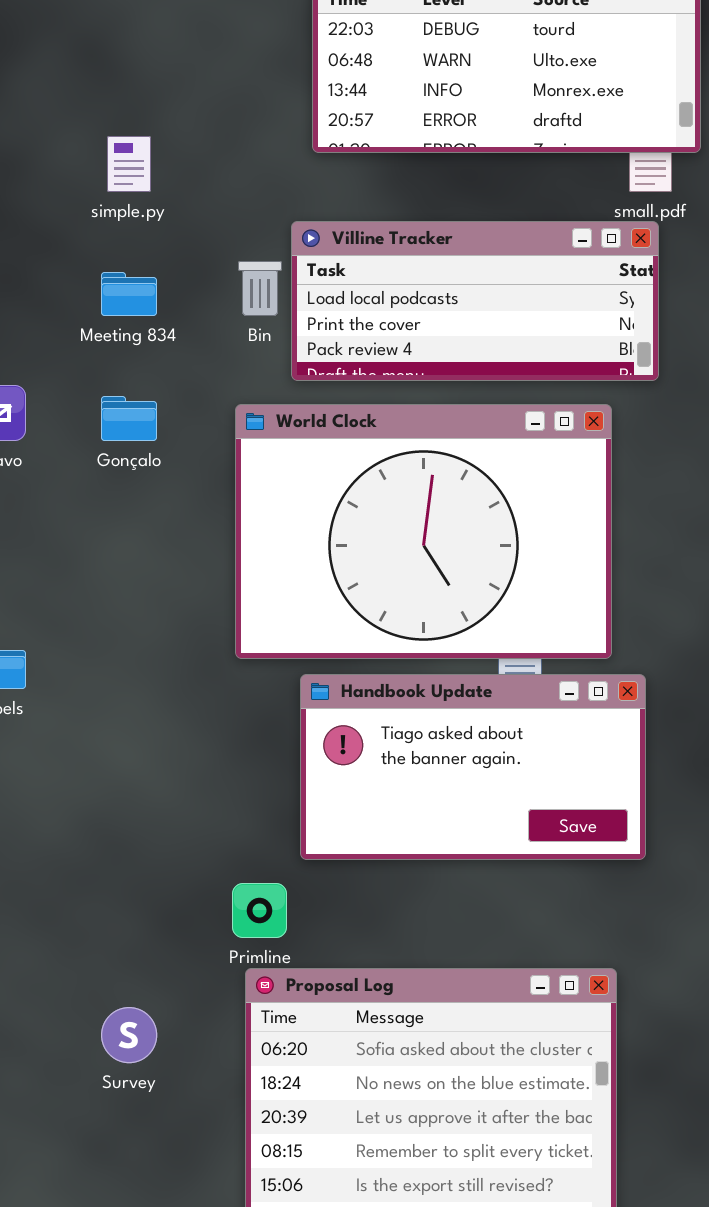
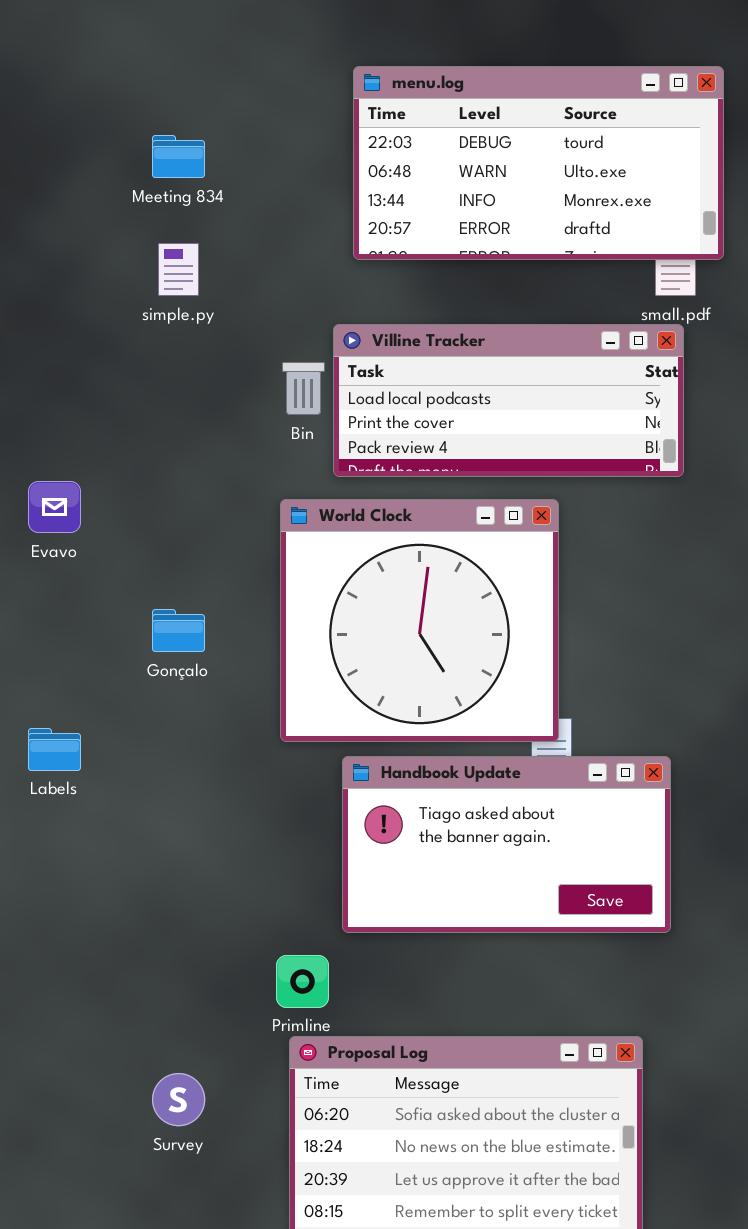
Meeting 834: [101,272,157,316] -> [152,135,205,178], moved
Gonçalo: [101,396,157,441] -> [152,609,205,652], moved
World Clock: [235,404,612,659] -> [280,499,559,742], resized

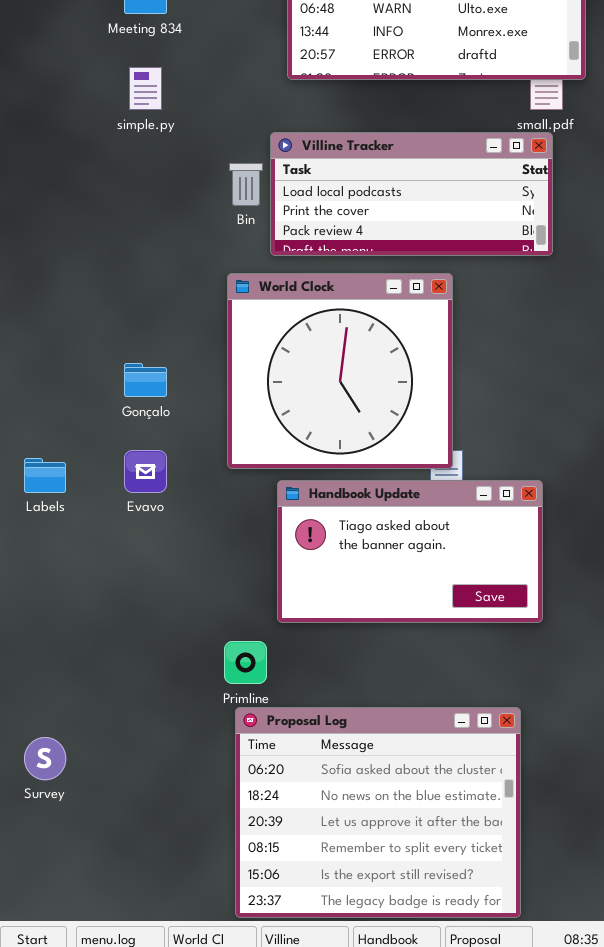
Evavo: [28,481,81,533] -> [124,450,167,493], moved
Survey: [152,1073,205,1126] -> [24,737,66,780], moved

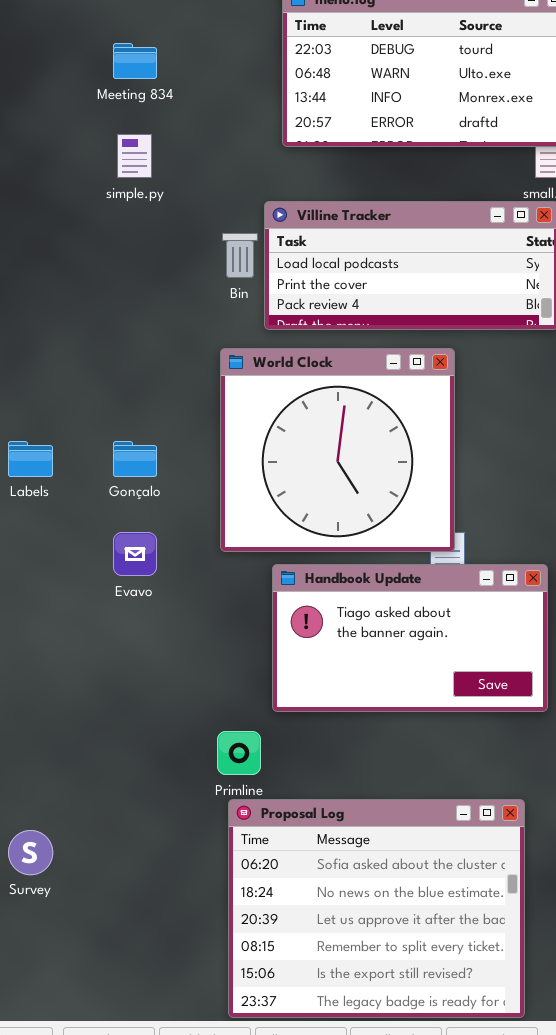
Labels: [24,458,66,493] -> [8,441,53,477], moved

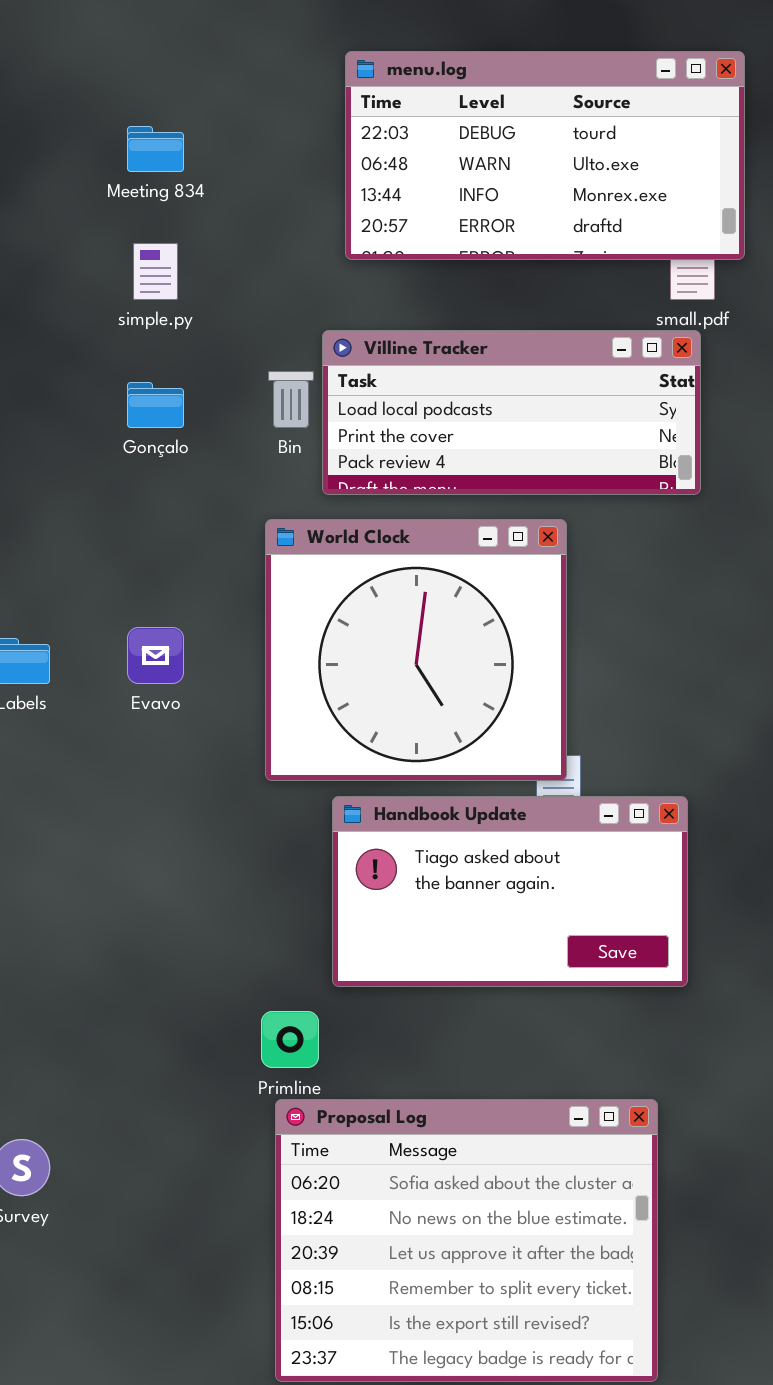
Gonçalo: [113,441,157,477] -> [127,382,184,428], moved
Evavo: [113,532,157,576] -> [127,627,184,684], moved

